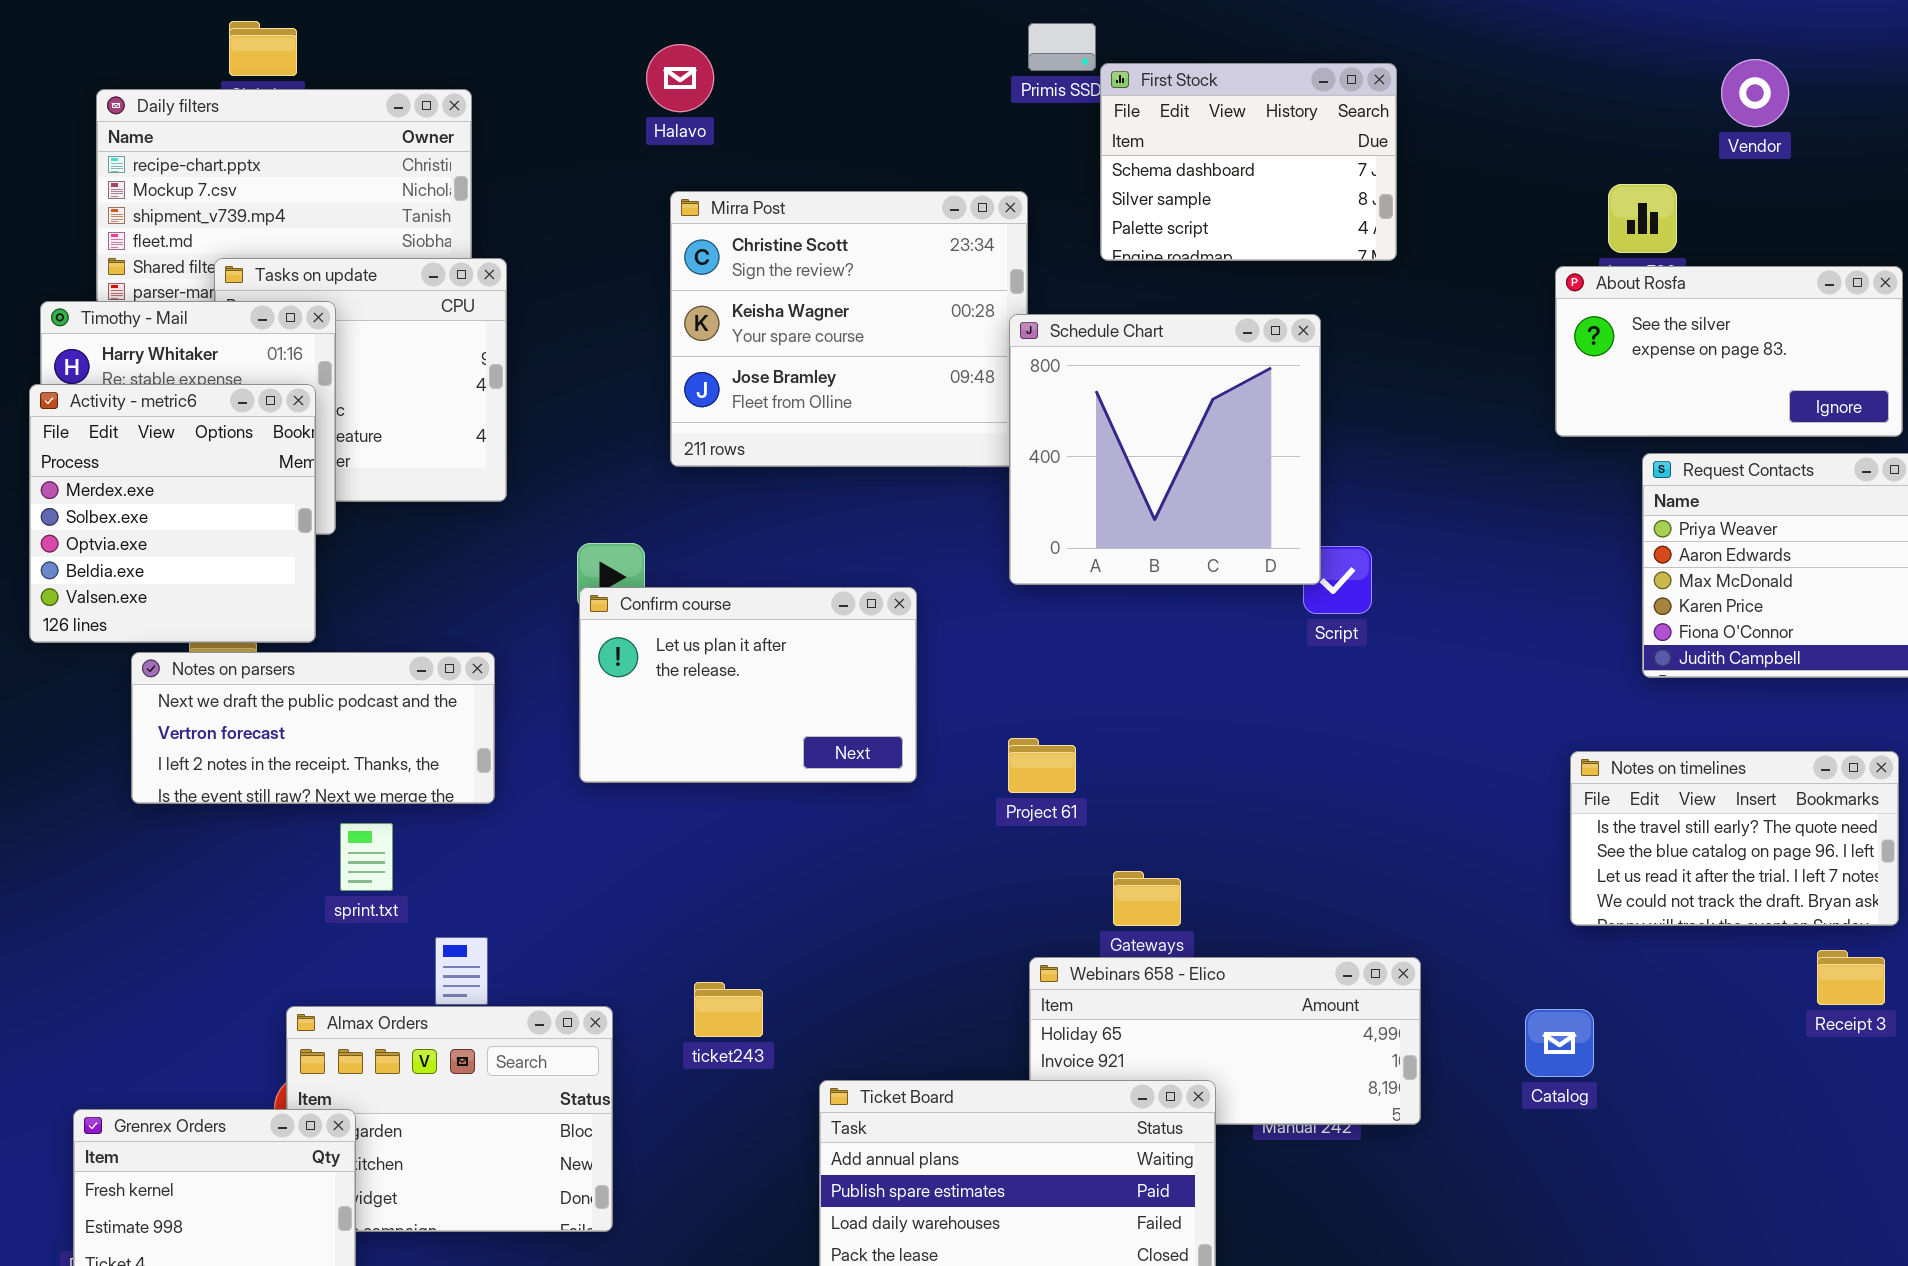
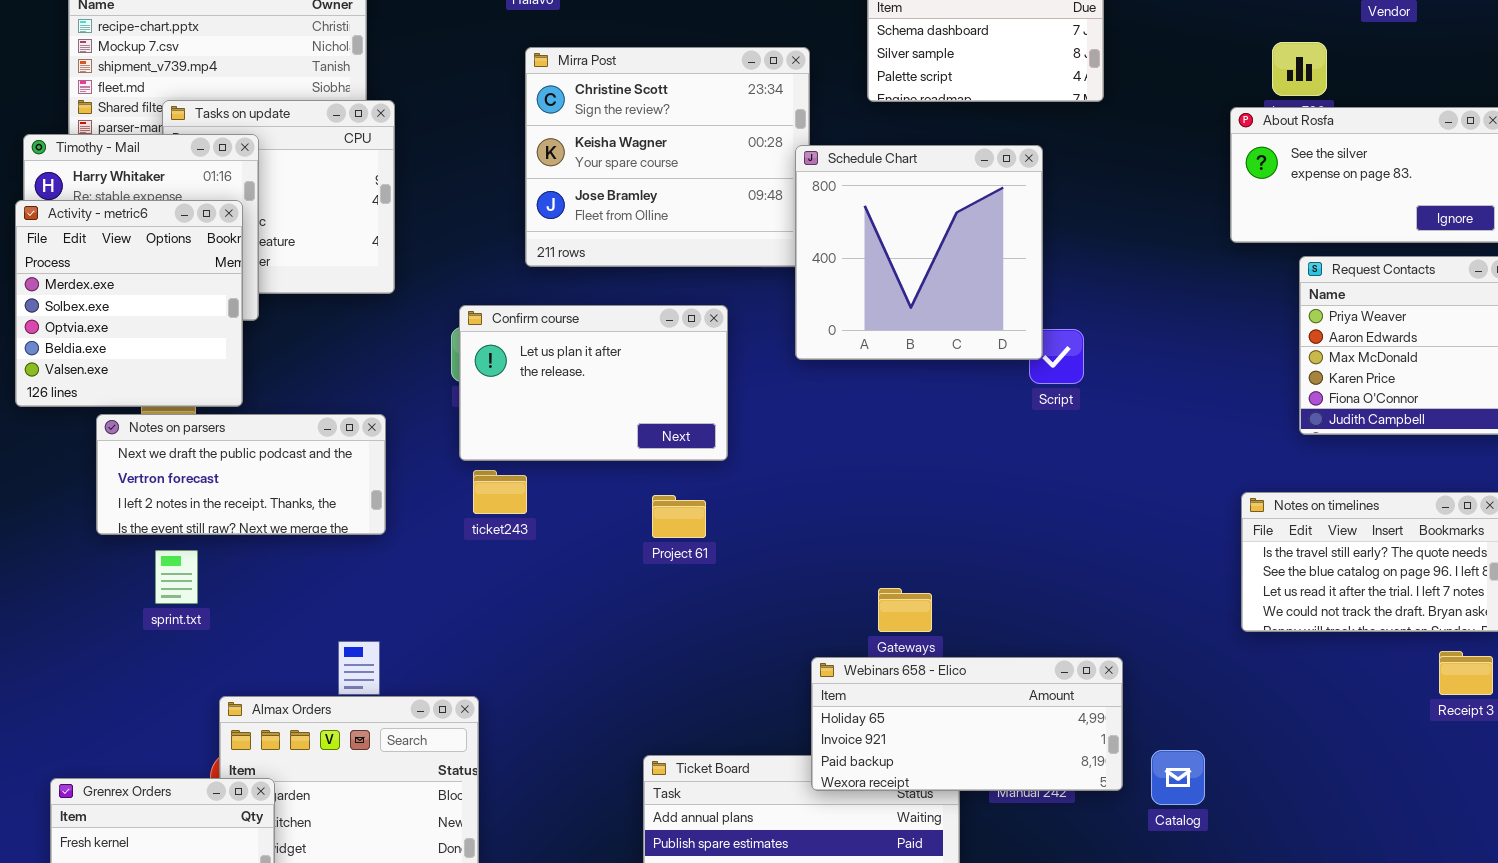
Confirm course: [579,587,917,783] -> [459,305,728,461], moved
Project 61: [1008,738,1076,793] -> [652,495,706,538], moved
sprint.txt: [340,823,393,891] -> [155,550,198,604], moved
Webinars 658 - Elico: [1029,957,1421,1125] -> [811,657,1123,791], raised
ticket243: [694,982,763,1037] -> [473,470,527,514], moved
Catalog: [1525,1009,1594,1077] -> [1151,750,1205,805], moved

